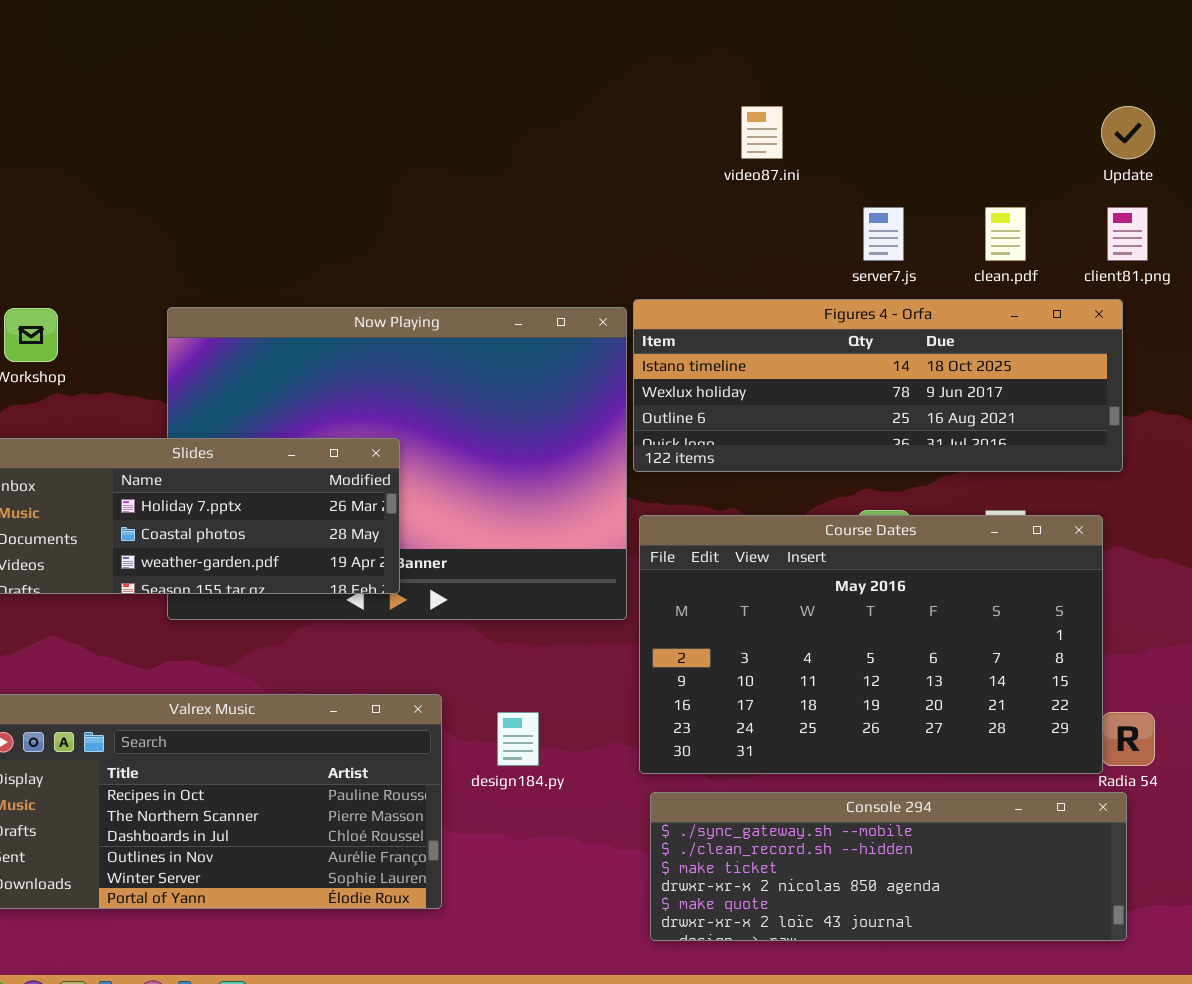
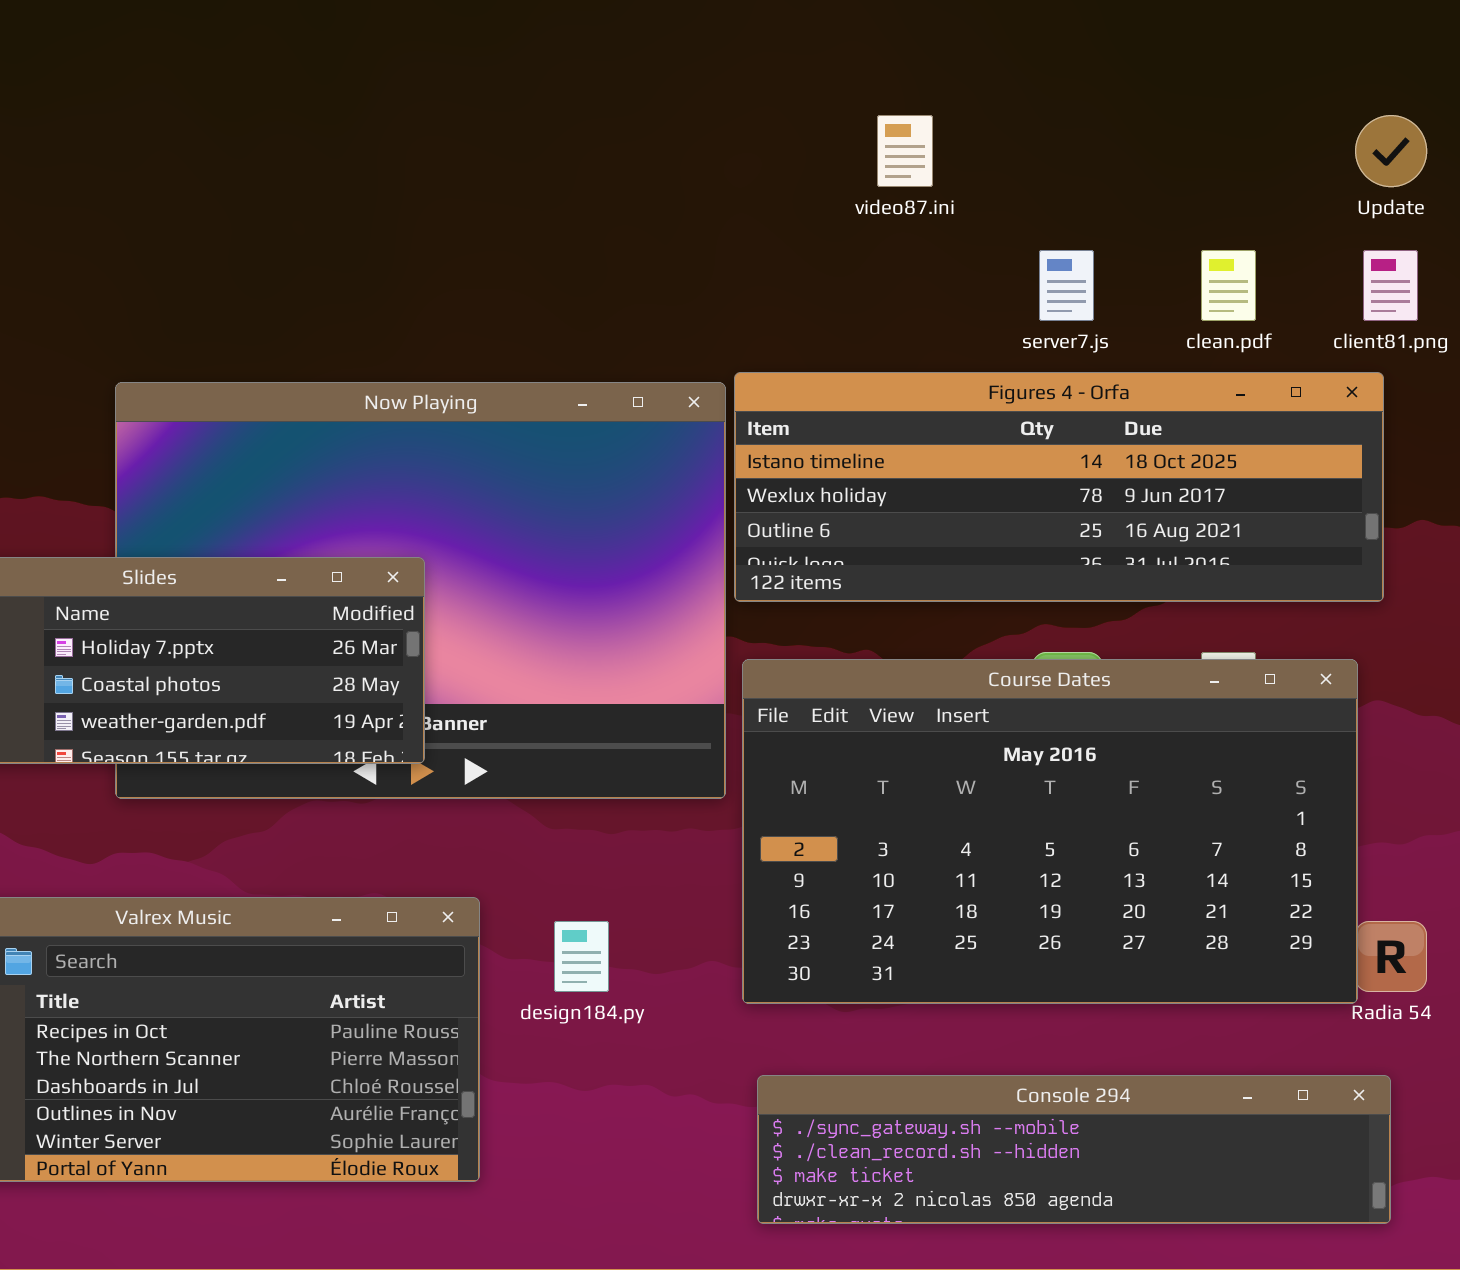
Console 294: [650,792,1127,941] -> [757,1075,1391,1224], resized

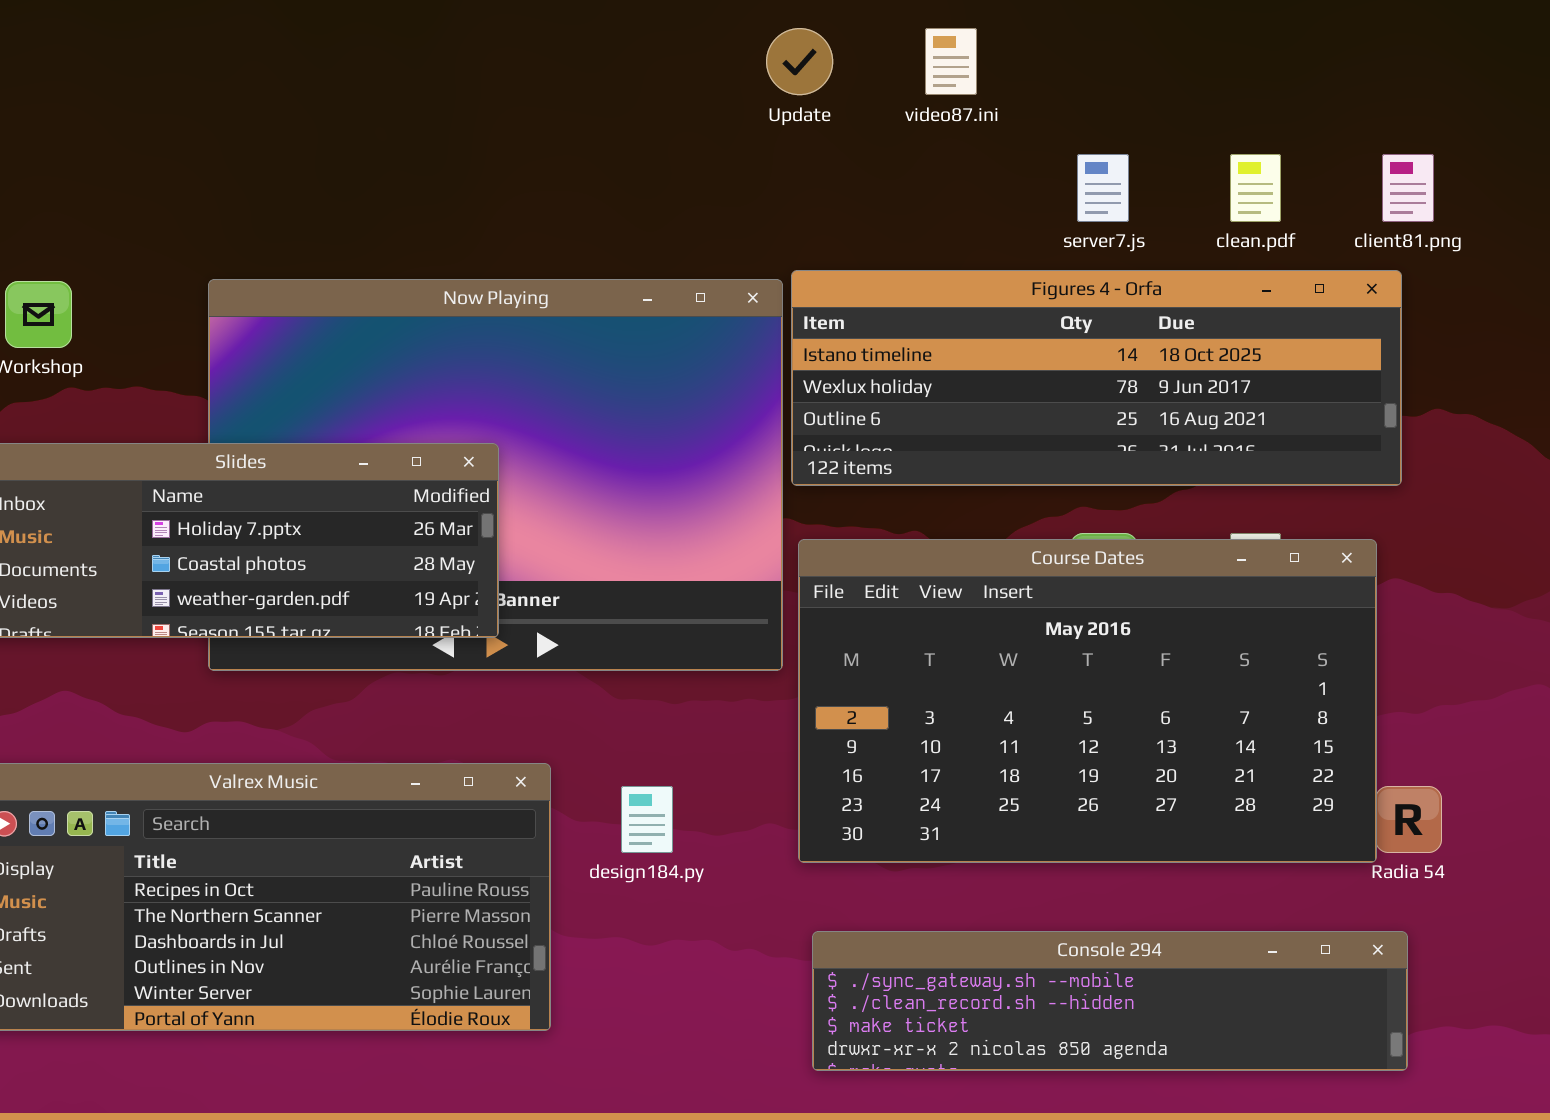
Update: [1355,115,1427,187] -> [766,28,833,95], moved

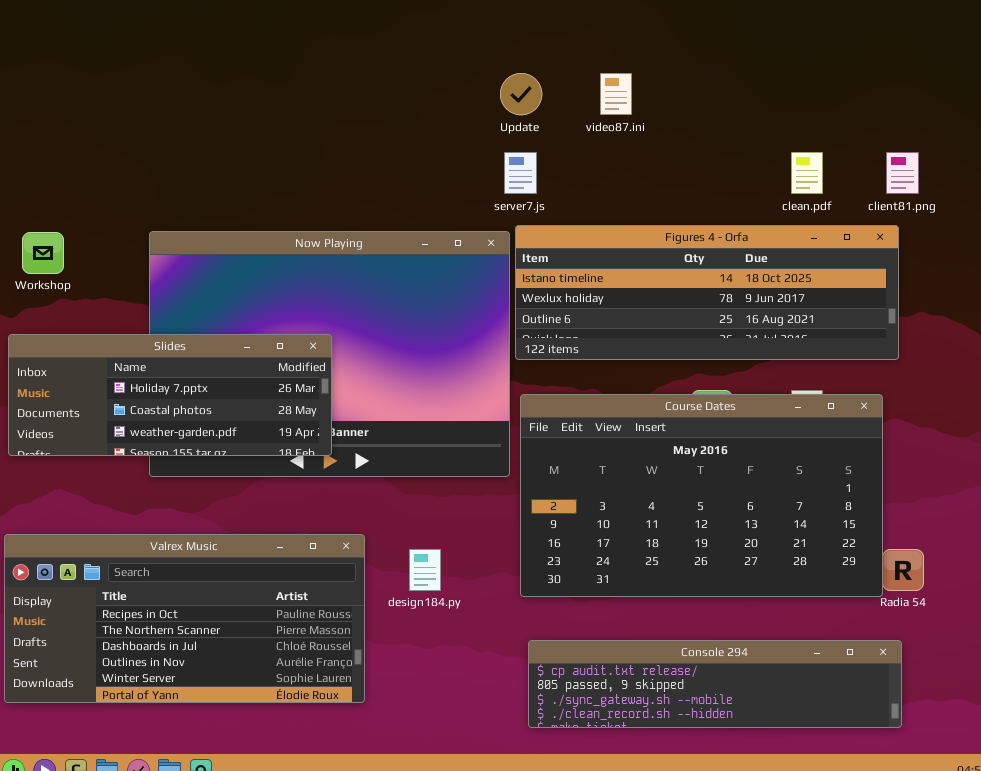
server7.js: [1077,154,1129,222] -> [504,152,537,194], moved
Console 294: [812,931,1408,1071] -> [528,640,902,728], scrolled up 2 rows

